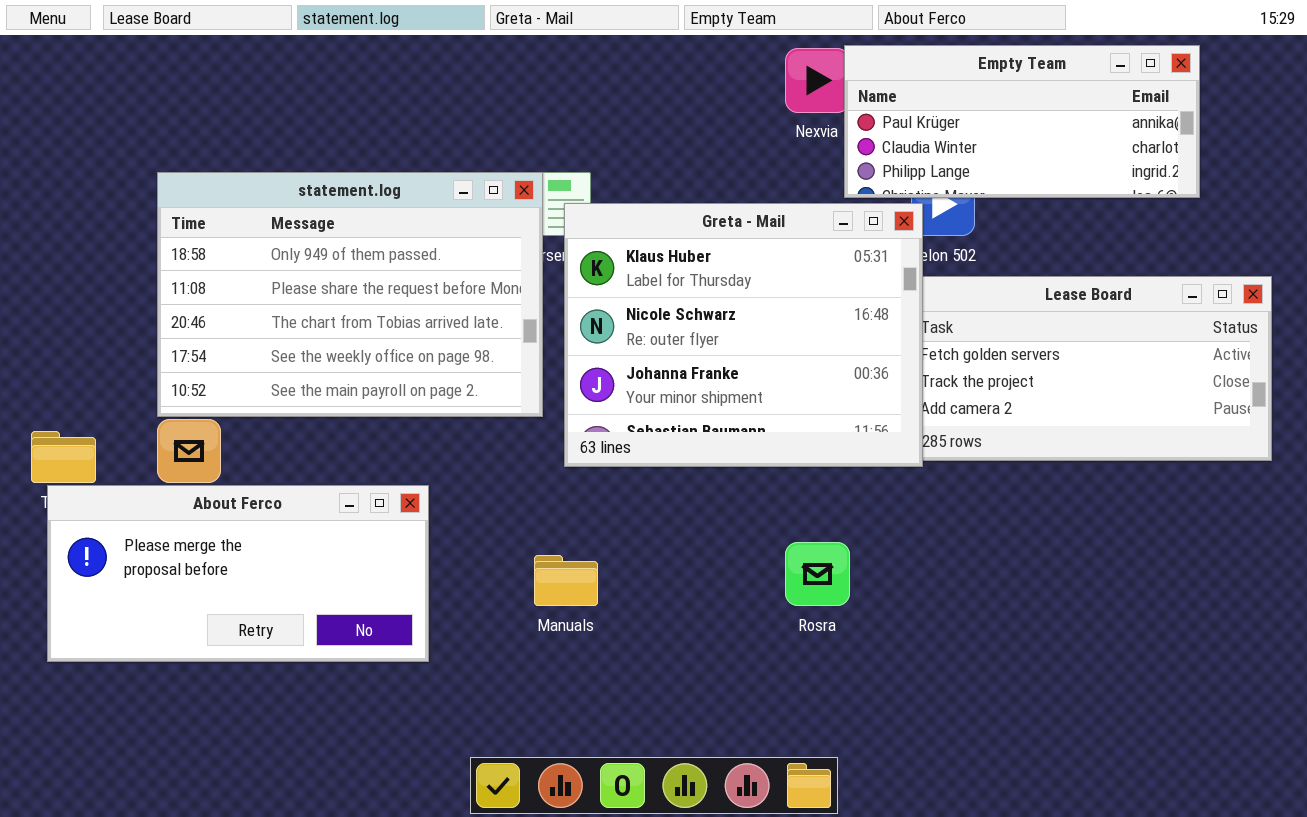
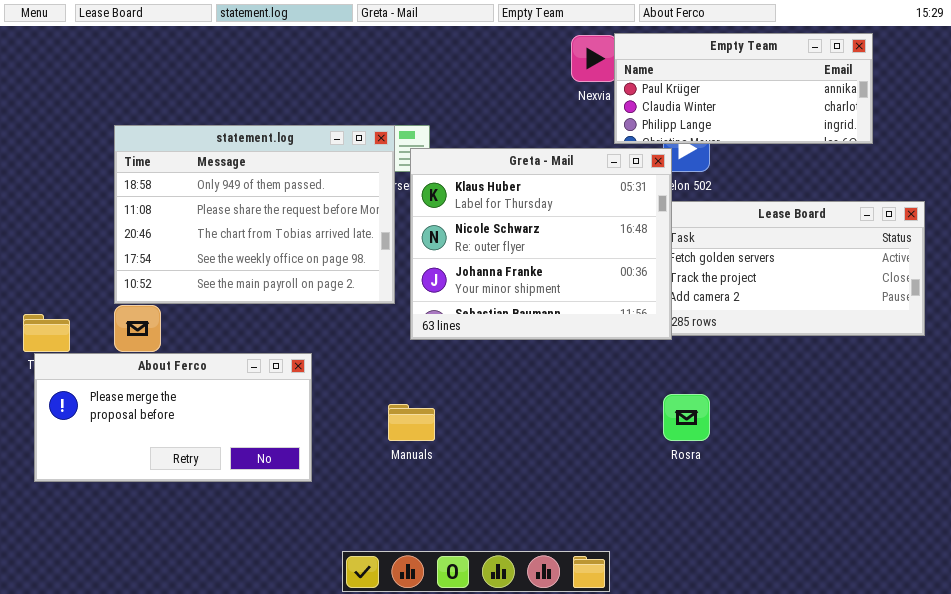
Rosra: [785,542,850,606] -> [663,394,710,441], moved

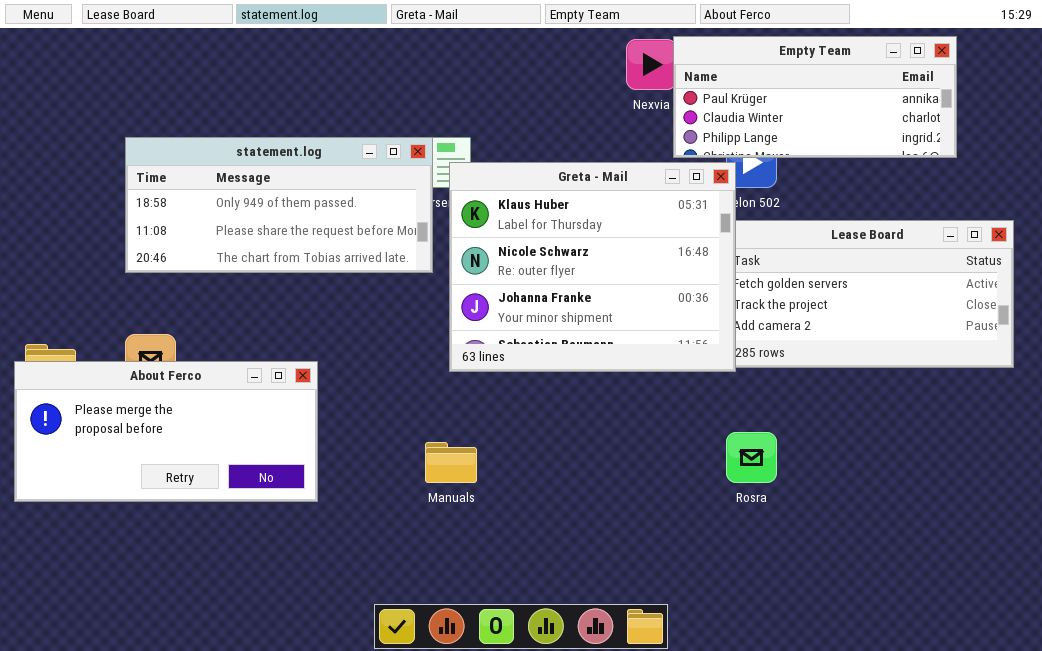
statement.log: [114,125,395,304] -> [125,137,433,273], resized
About Ferco: [34,353,312,482] -> [14,361,318,502], moved

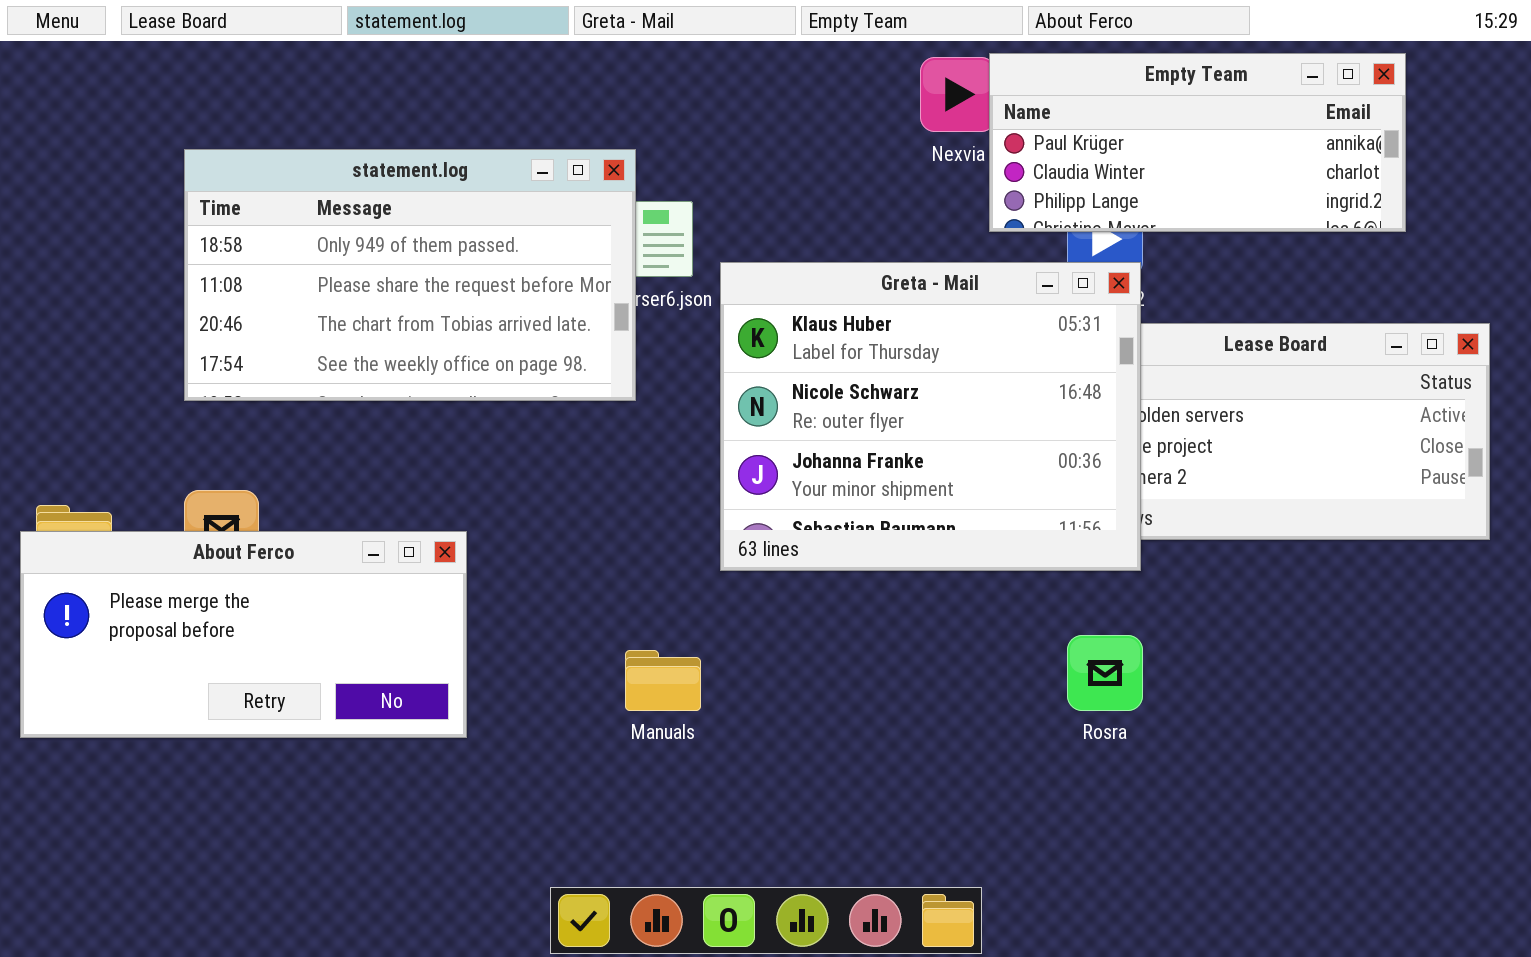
statement.log: [125,137,433,273] -> [184,149,636,401], resized
Greta - Mail: [449,162,736,372] -> [720,262,1141,571], moved

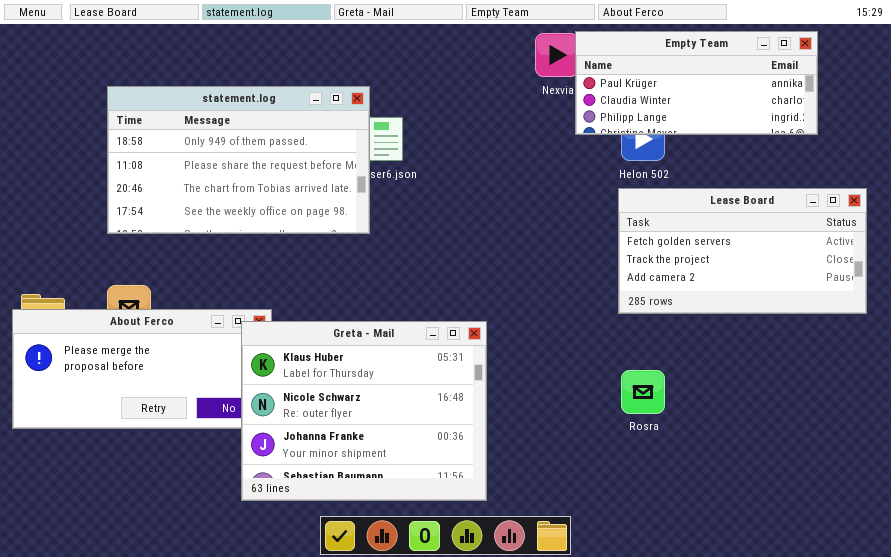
Greta - Mail: [720,262,1141,571] -> [241,321,487,501], moved

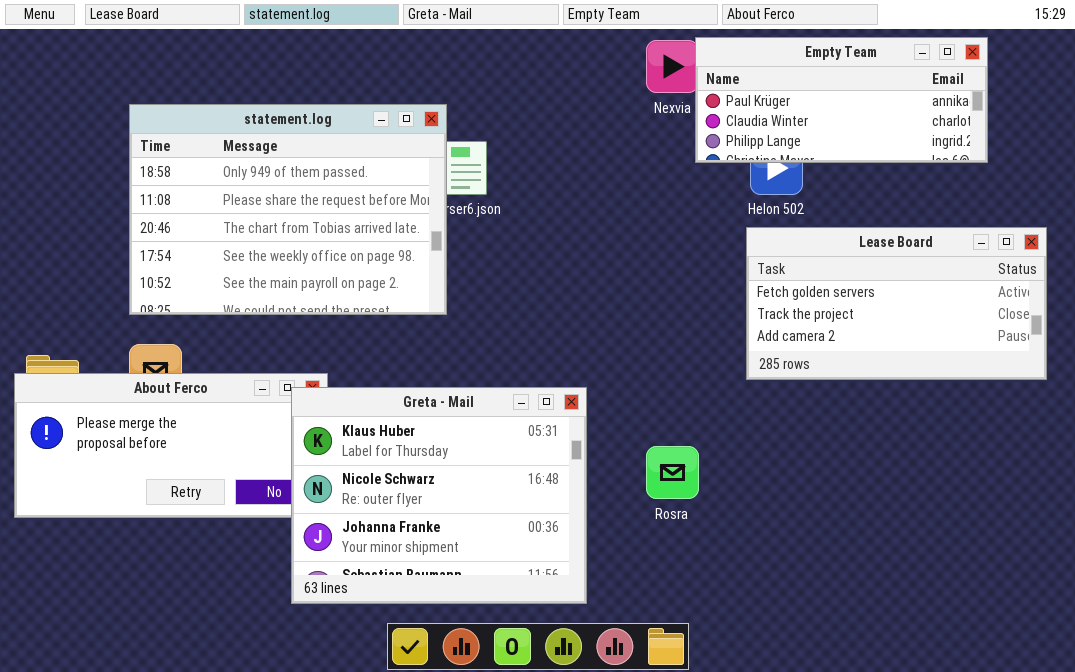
statement.log: [107,86,370,234] -> [129,104,447,315], resized
Rosra: [621,370,665,414] -> [646,446,699,499], moved

